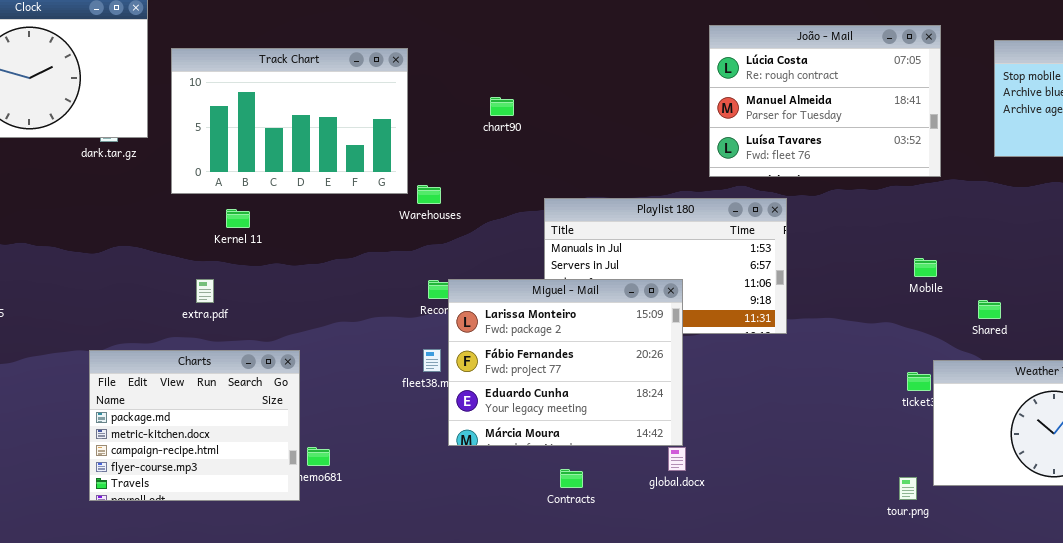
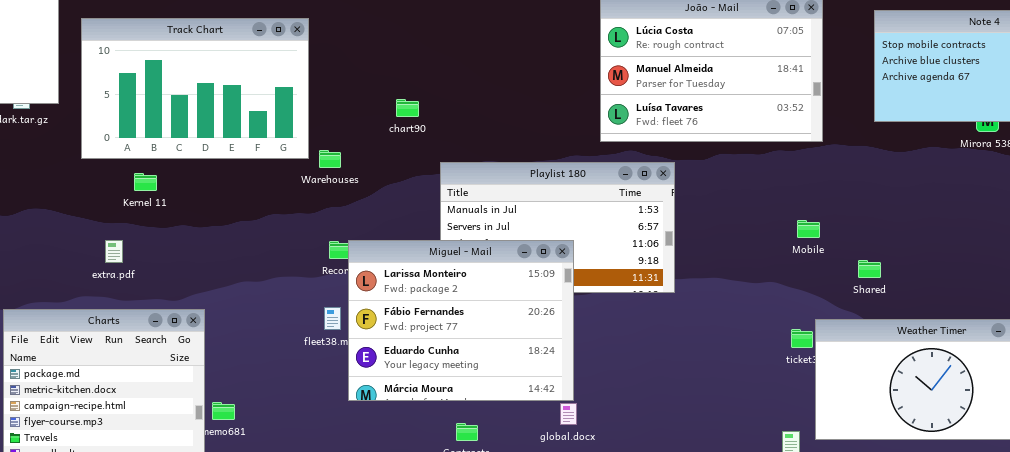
chart90: [490,97,514,116] -> [396,99,419,117], moved

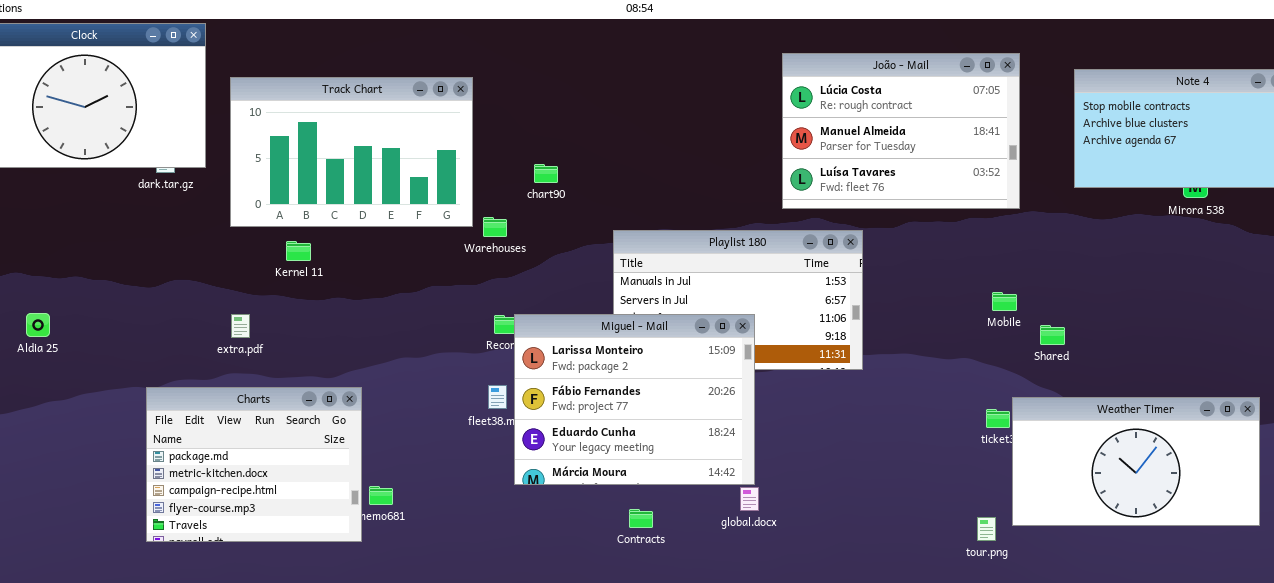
chart90: [396,99,419,117] -> [534,164,558,183], moved
extra.pdf: [105,240,123,263] -> [231,314,250,338], moved
Shared: [858,260,881,278] -> [1040,325,1065,345], moved

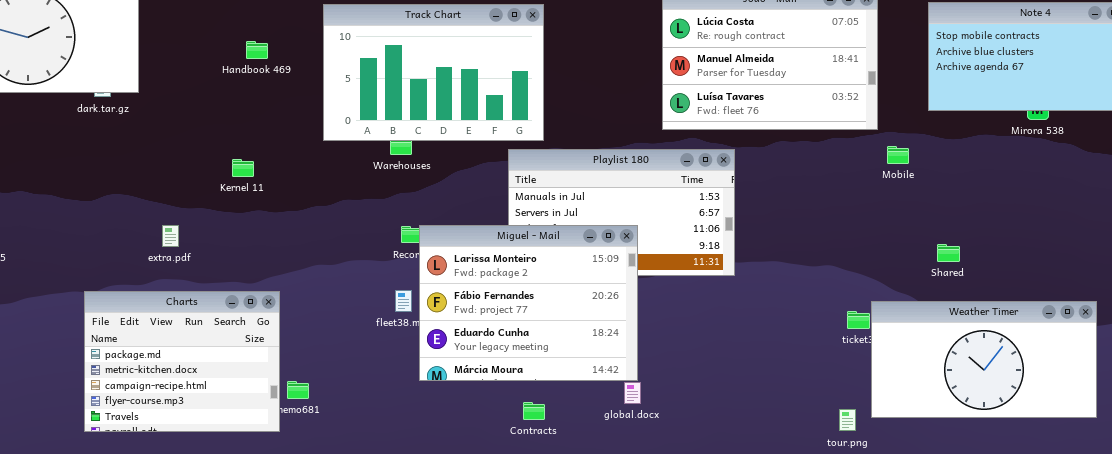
Track Chart: [230,77,473,227] -> [323,4,544,141], moved
Kernel 11: [286,241,311,261] -> [232,159,254,177], moved
Mobile: [992,292,1017,311] -> [887,146,909,164], moved
Shared: [1040,325,1065,345] -> [937,244,960,262], moved

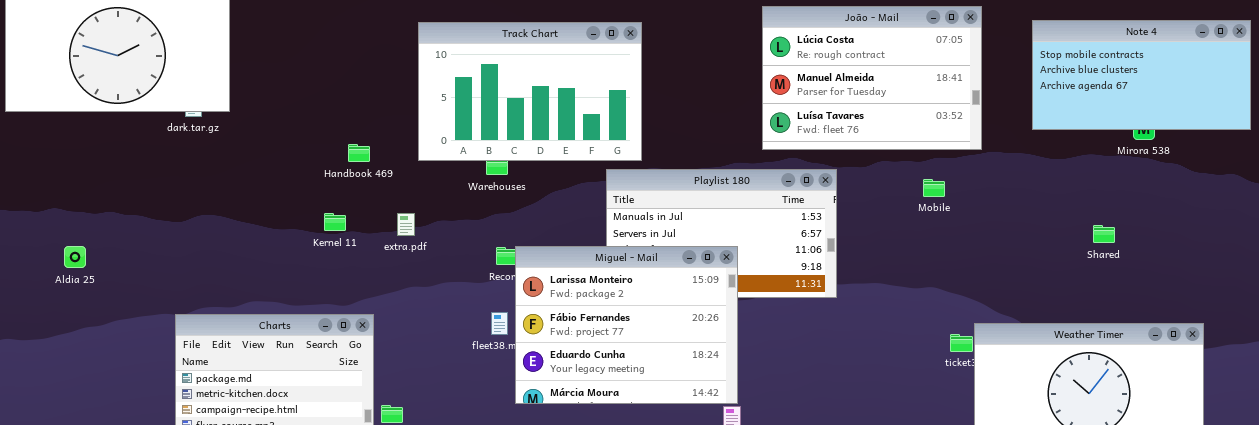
Handbook 469: [246,41,268,59] -> [348,144,370,162], moved
Mobile: [887,146,909,164] -> [923,179,945,197], moved
Kernel 11: [232,159,254,177] -> [324,213,346,231], moved
extra.pdf: [162,225,179,247] -> [397,213,415,236], moved
Shared: [937,244,960,262] -> [1093,225,1115,243], moved

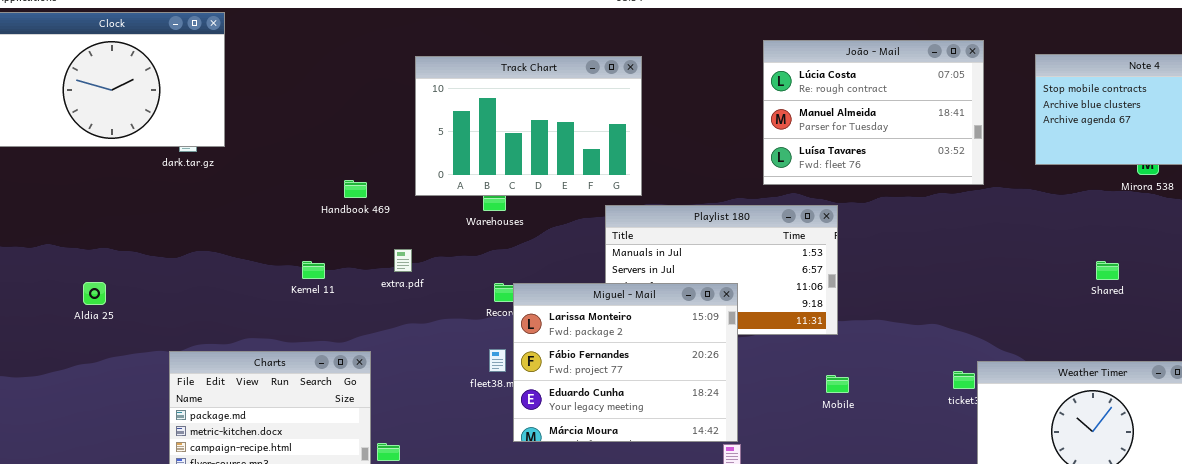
Mobile: [923,179,945,197] -> [826,375,849,393], moved
Kernel 11: [324,213,346,231] -> [302,261,325,279], moved
Aldia 25: [64,246,86,268] -> [83,282,106,305], moved

